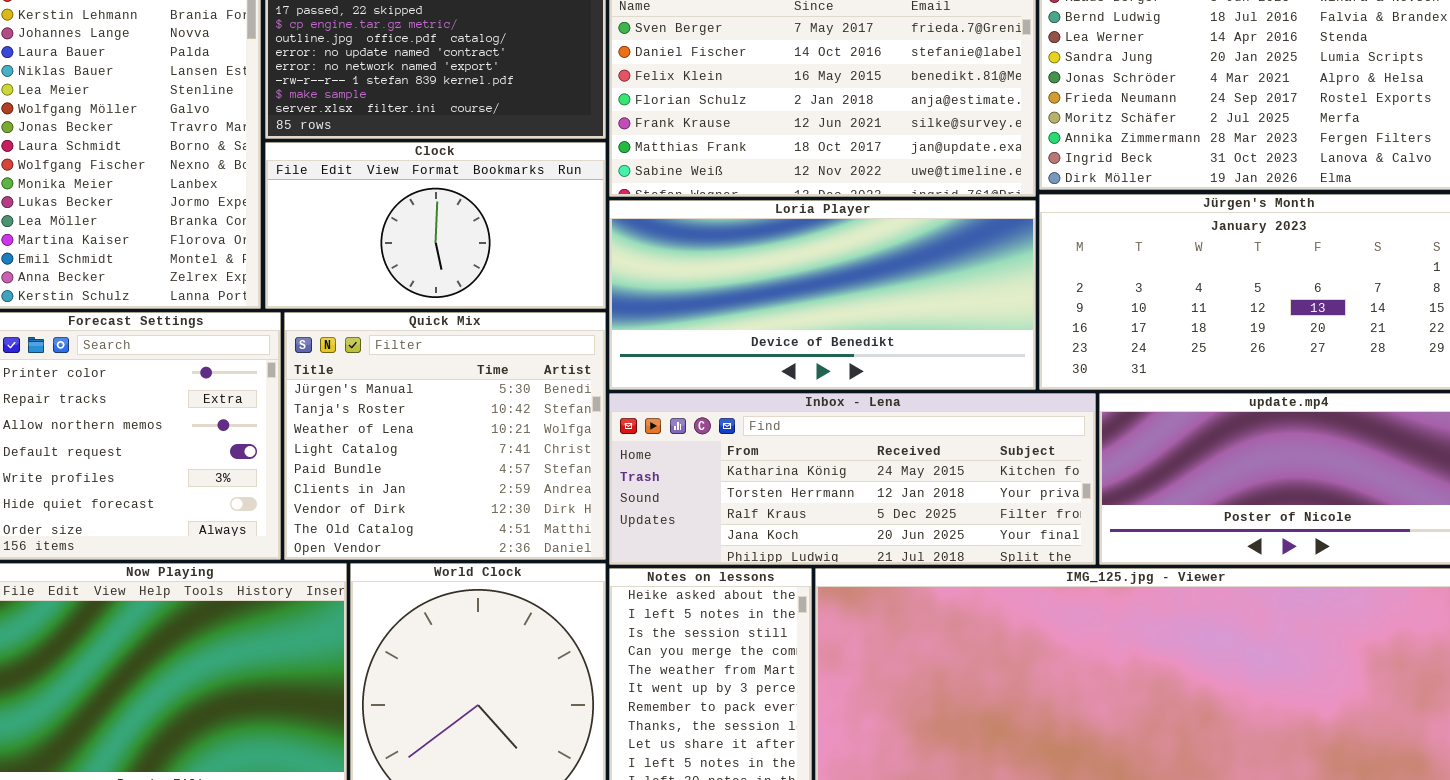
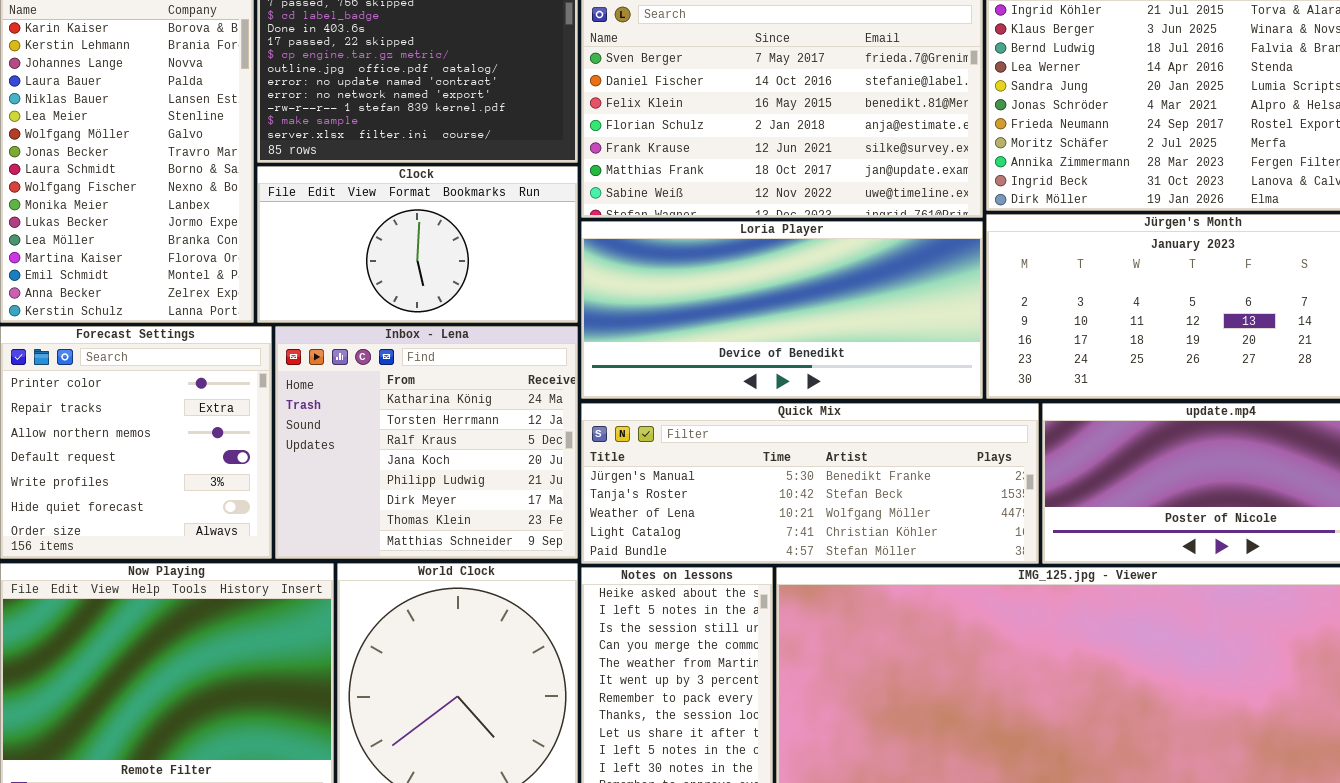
Quick Mix: [284,312,606,560] -> [581,403,1039,564], moved, resized
Inbox - Lena: [609,393,1096,565] -> [275,326,578,559], moved, resized

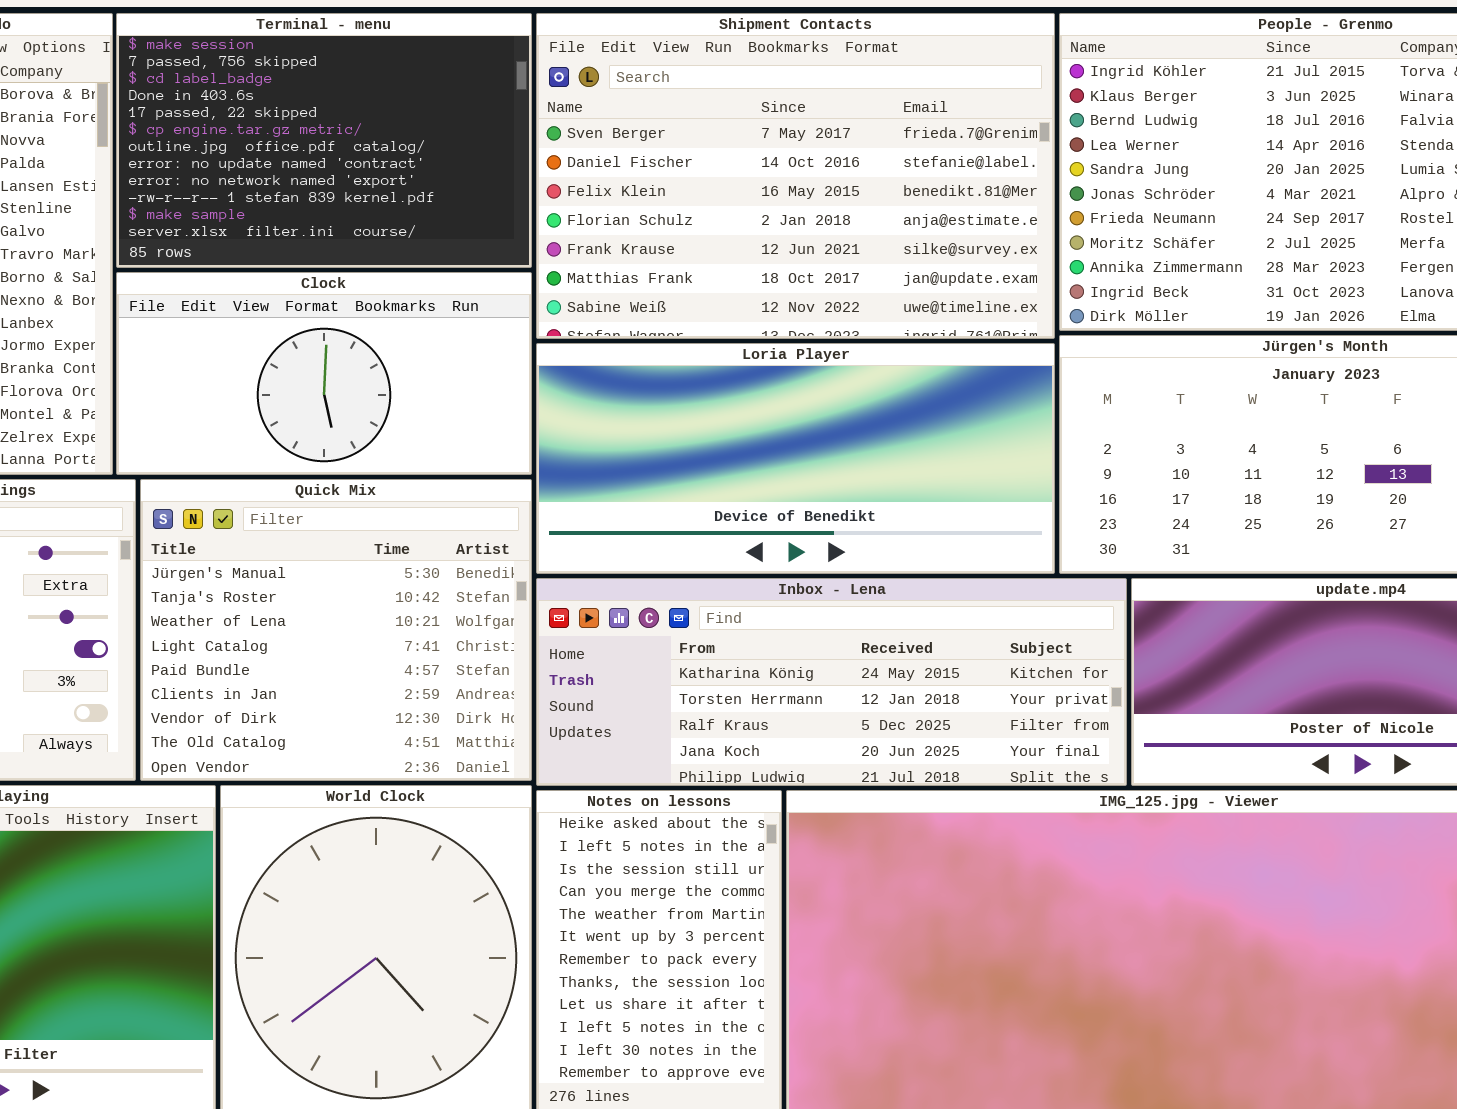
Inbox - Lena: [275,326,578,559] -> [536,578,1127,786], moved, resized
Quick Mix: [581,403,1039,564] -> [140,479,532,781], moved, resized

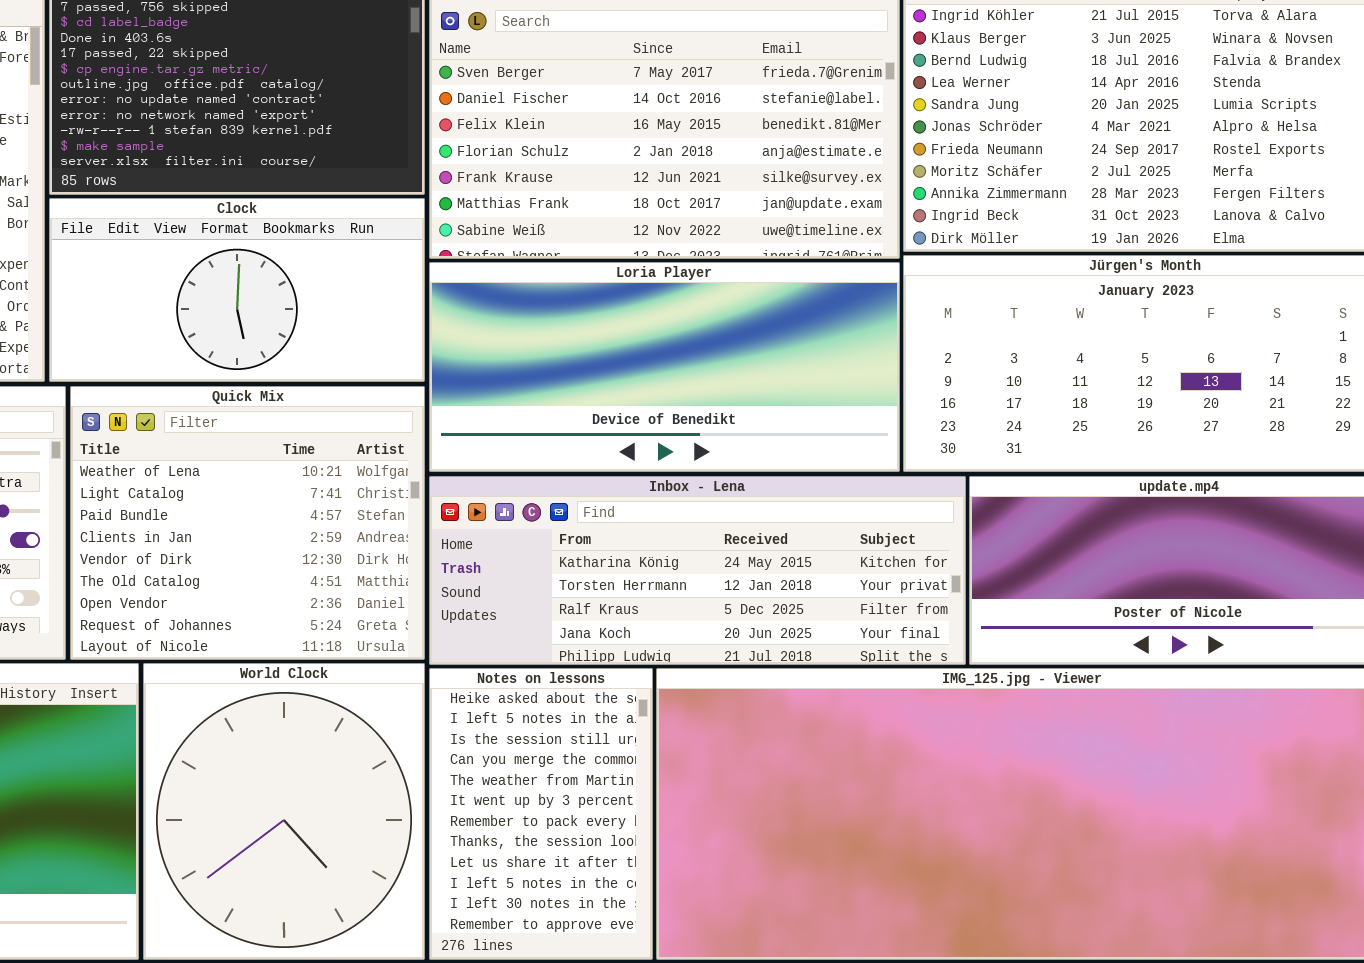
Quick Mix: [140,479,532,781] -> [70,386,425,660], scrolled down 2 rows

